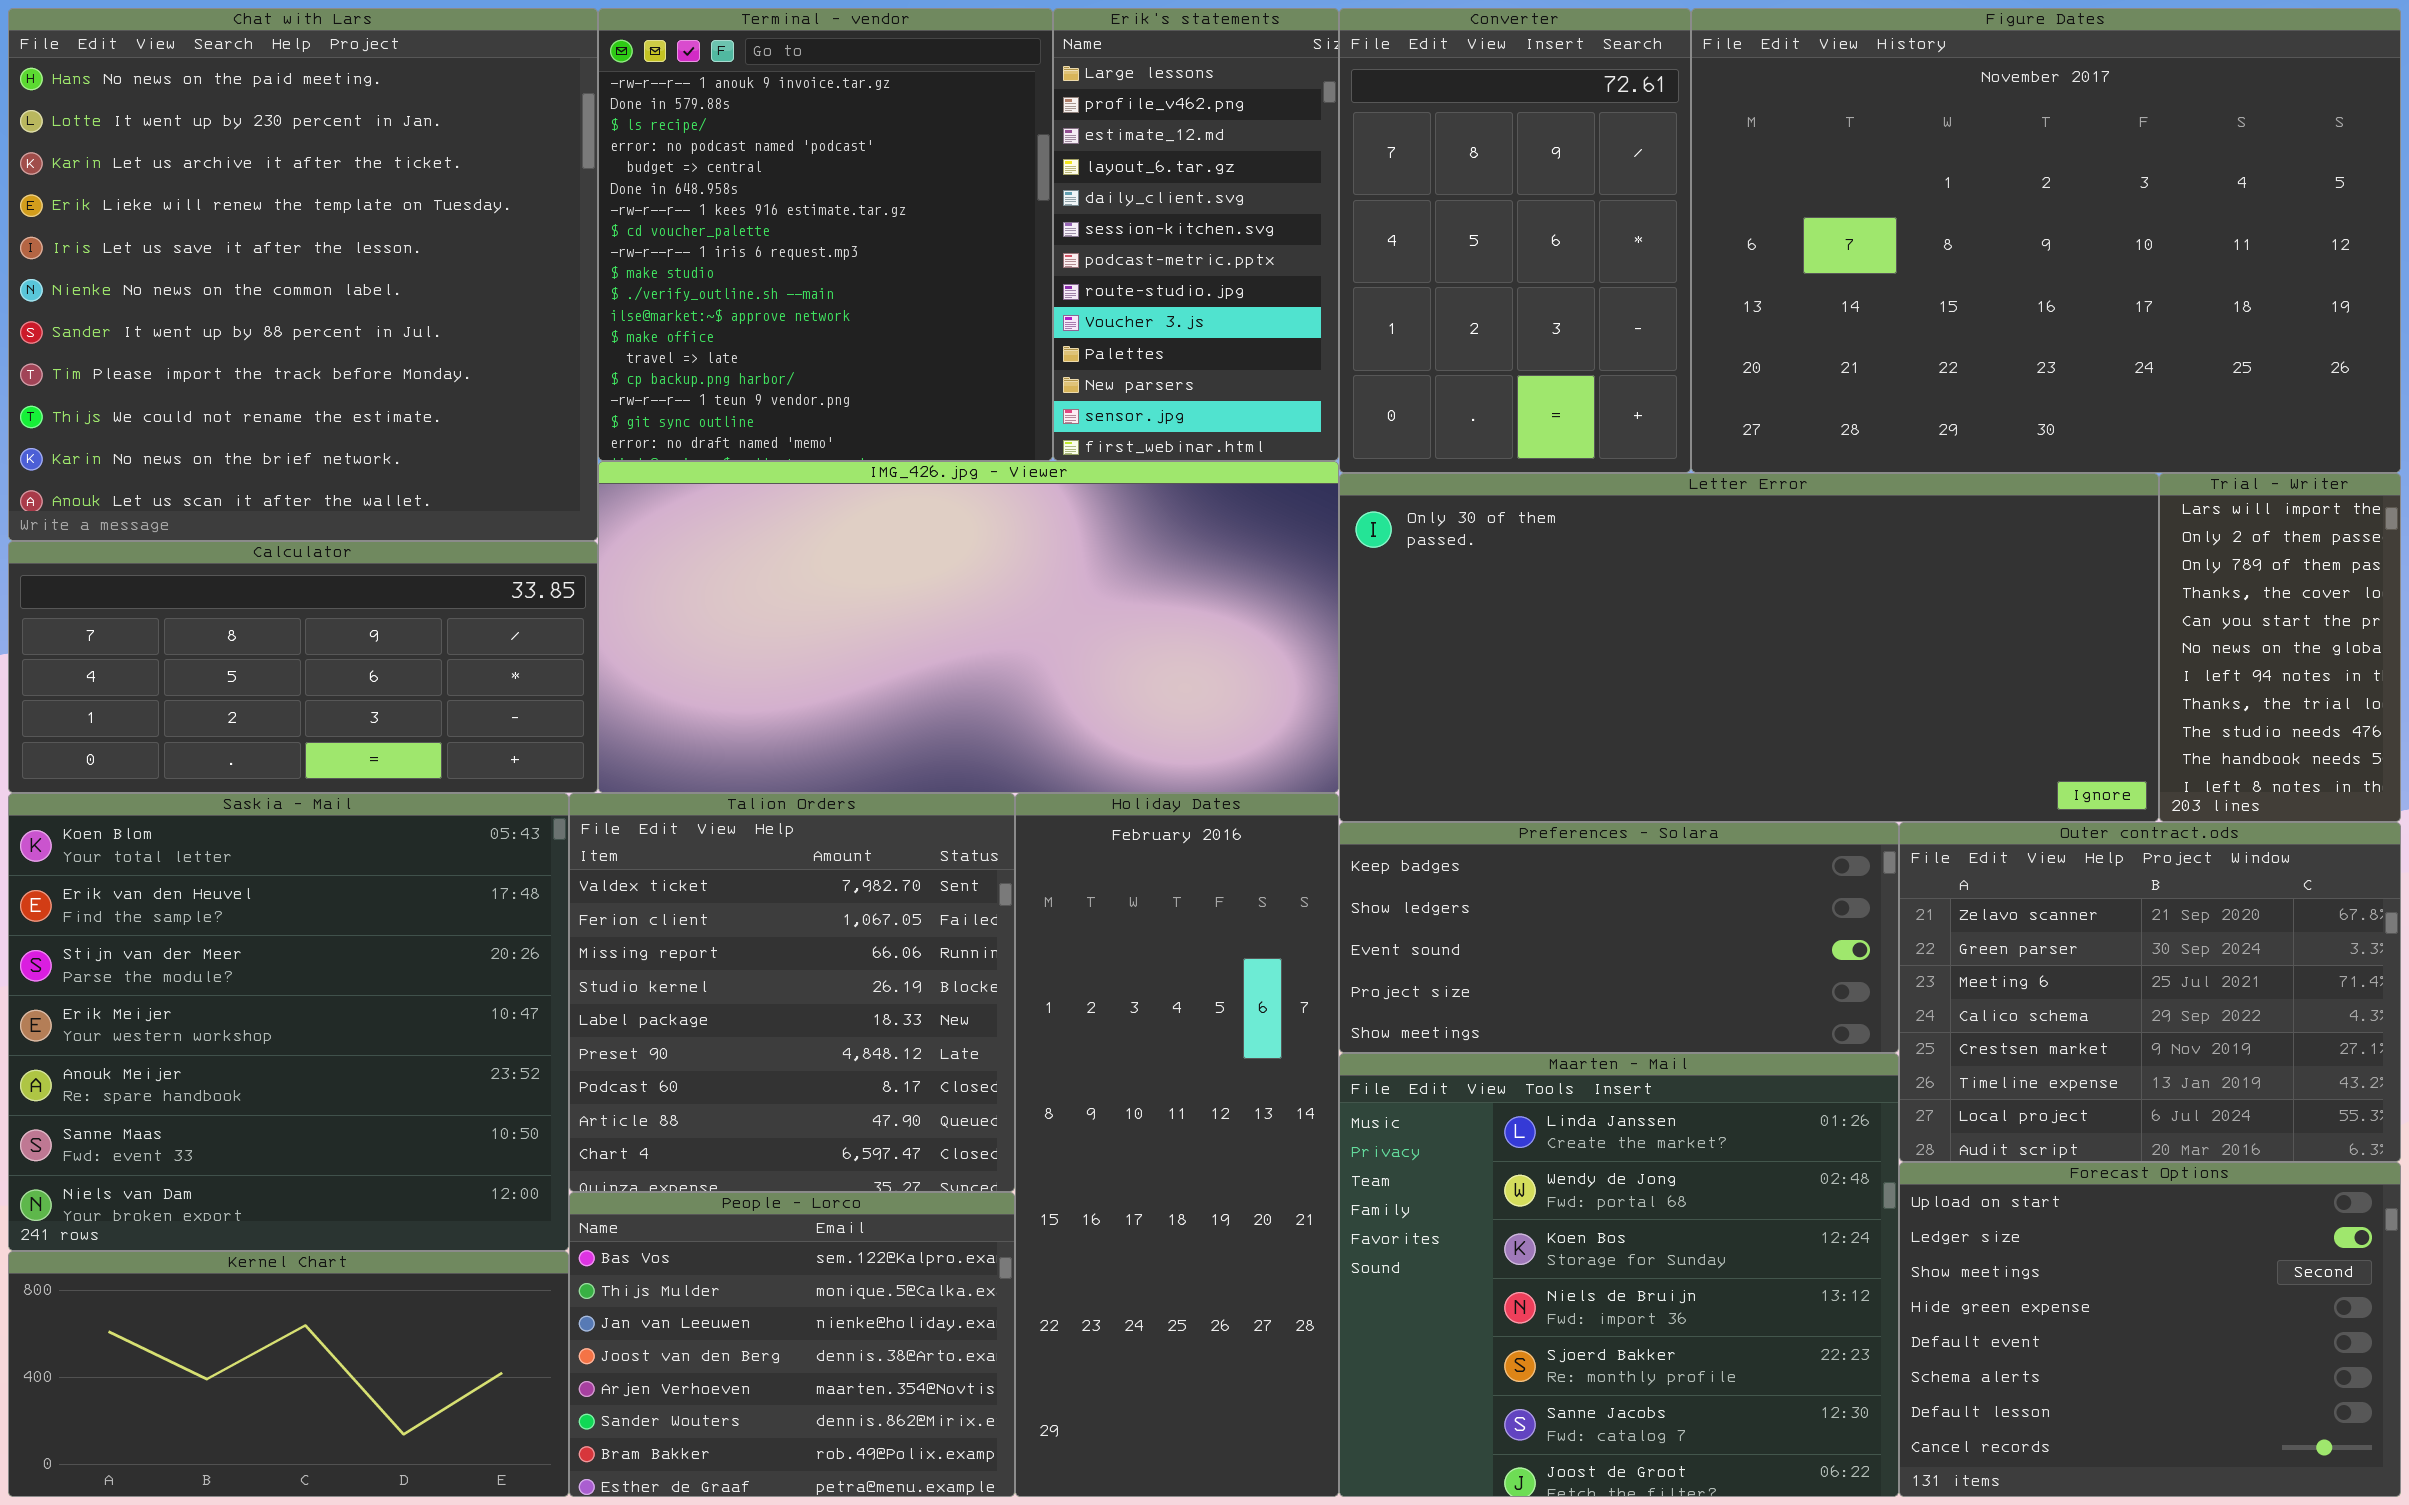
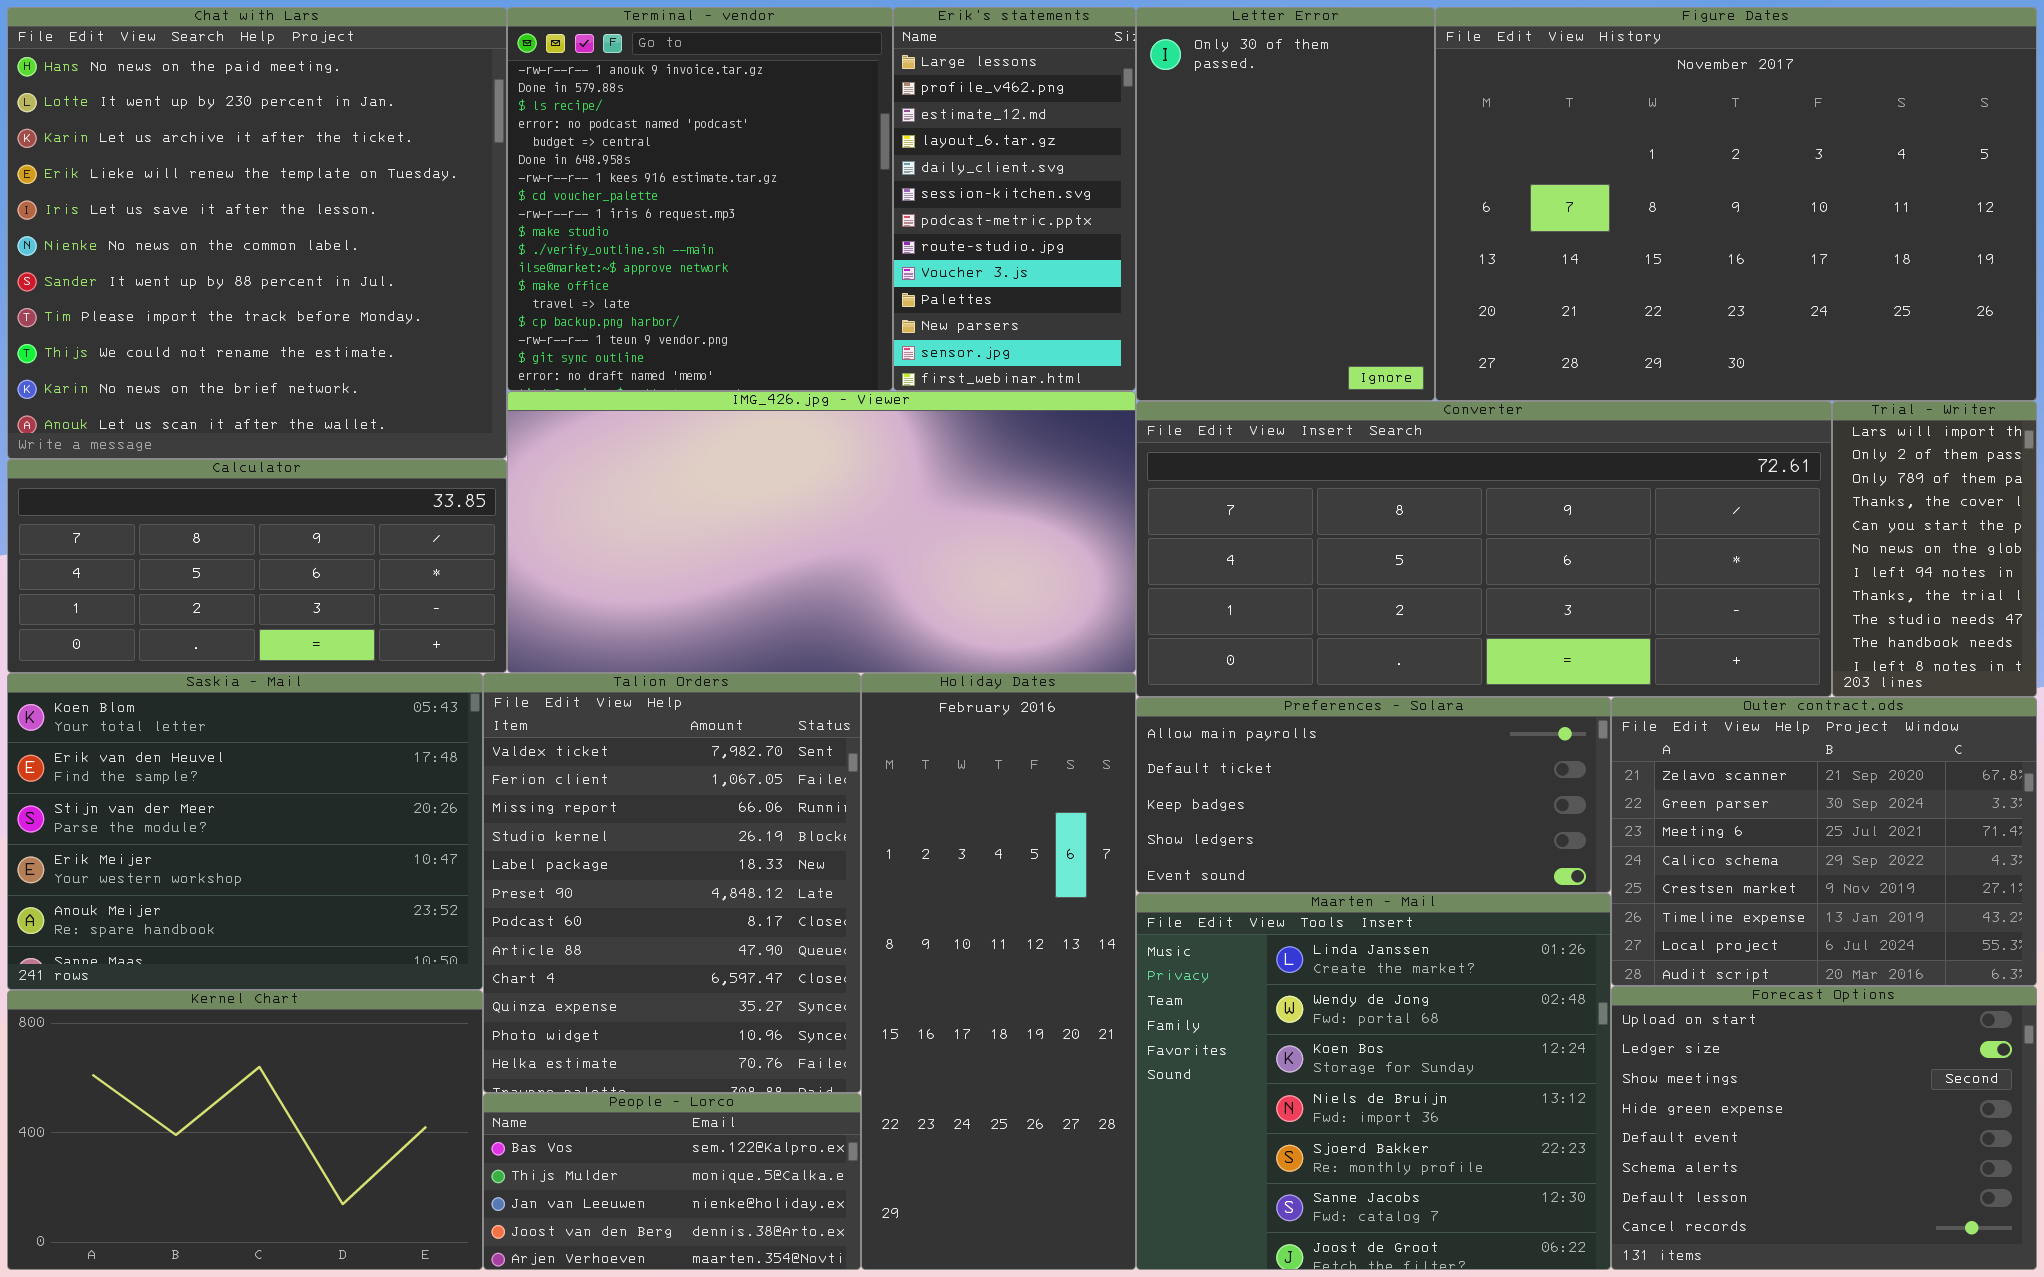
Converter: [1339,8,1691,473] -> [1136,401,1832,697], moved, resized
Letter Error: [1339,473,2159,822] -> [1136,7,1435,401], moved, resized
Saskia - Mail: [8,793,569,1251] -> [7,673,483,990], resized
Talion Orders: [569,793,1015,1192] -> [483,673,861,1093], resized
Preferences - Solara: [1339,822,1899,1053] -> [1136,697,1611,893], scrolled up 2 rows
People - Lorco: [569,1192,1015,1497] -> [483,1093,861,1270], resized
Kernel Chart: [8,1251,569,1497] -> [7,990,483,1270], resized

